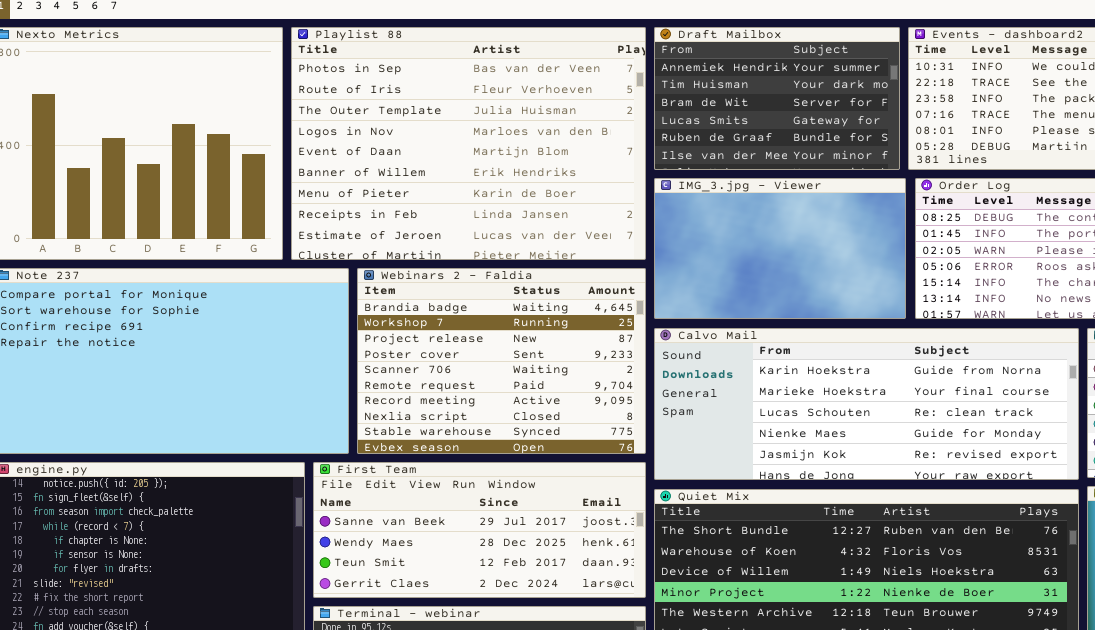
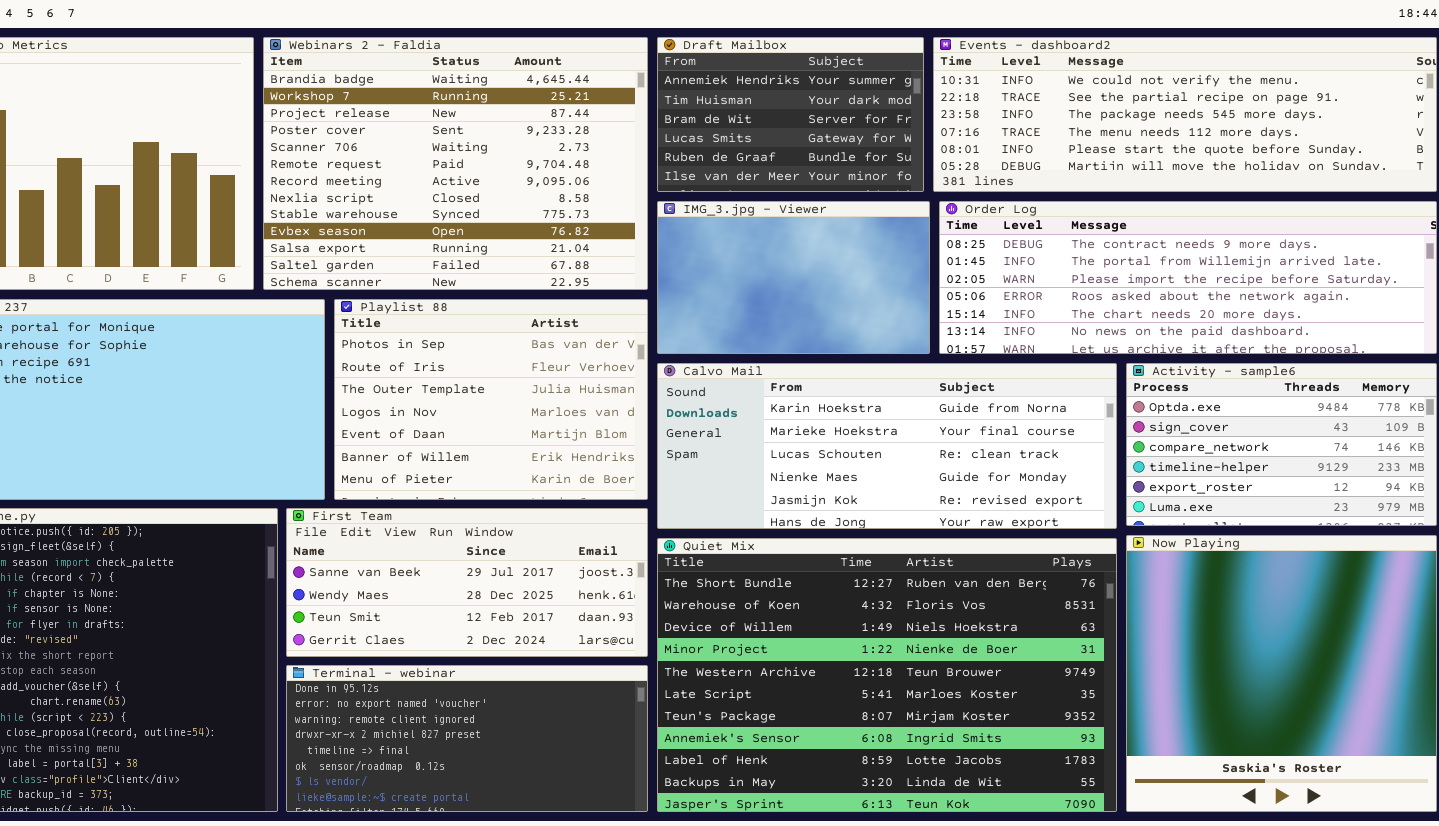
Playlist 88: [291,27,646,260] -> [334,299,648,500], moved, resized
Webinars 2 - Faldia: [357,268,646,454] -> [263,37,648,290], moved, resized

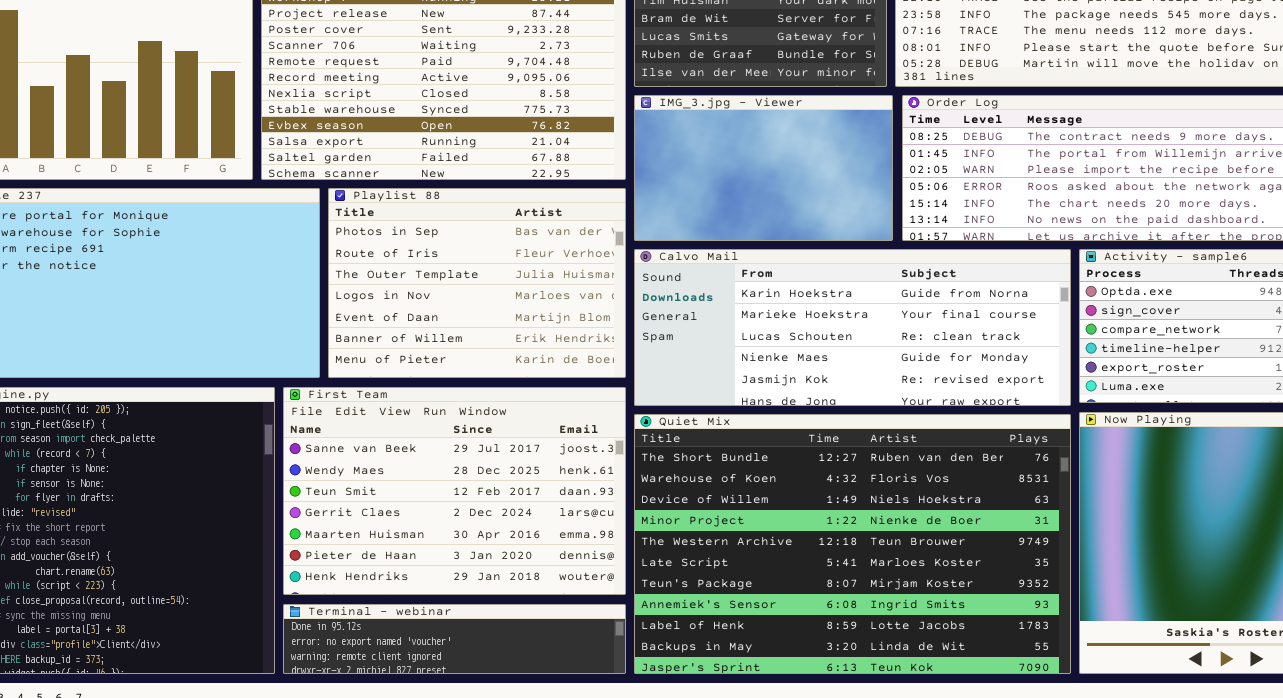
First Team: [286,508,648,657] -> [283,387,626,595], resized
Terminal - webinar: [286,665,648,812] -> [283,604,626,674], resized

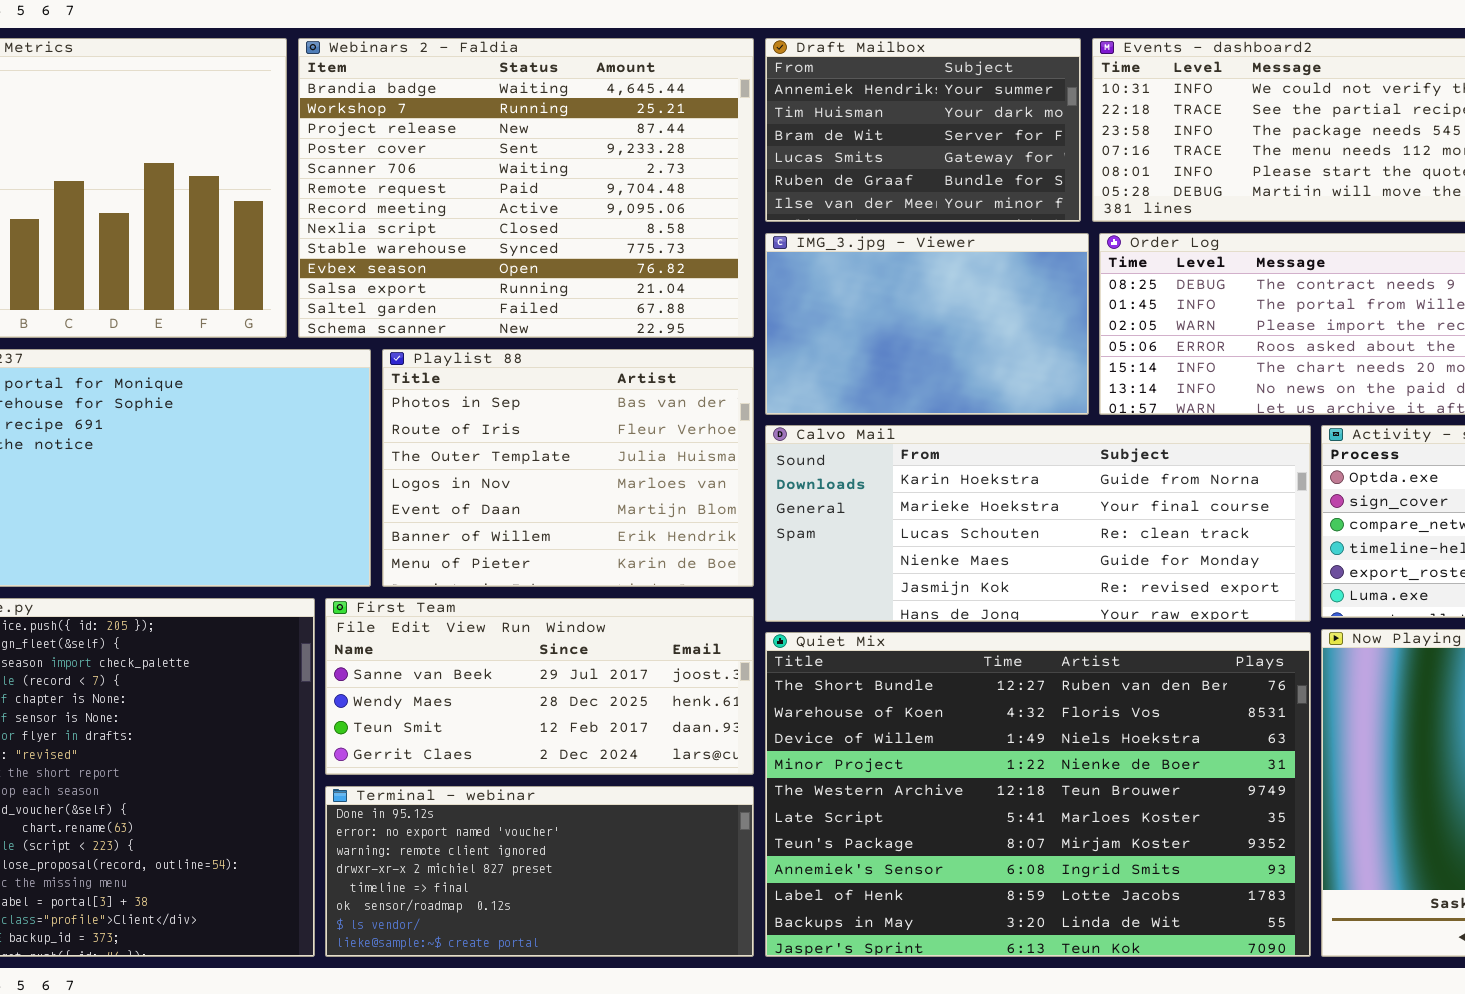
First Team: [283,387,626,595] -> [325,598,754,775], resized
Terminal - webinar: [283,604,626,674] -> [325,786,754,957], resized

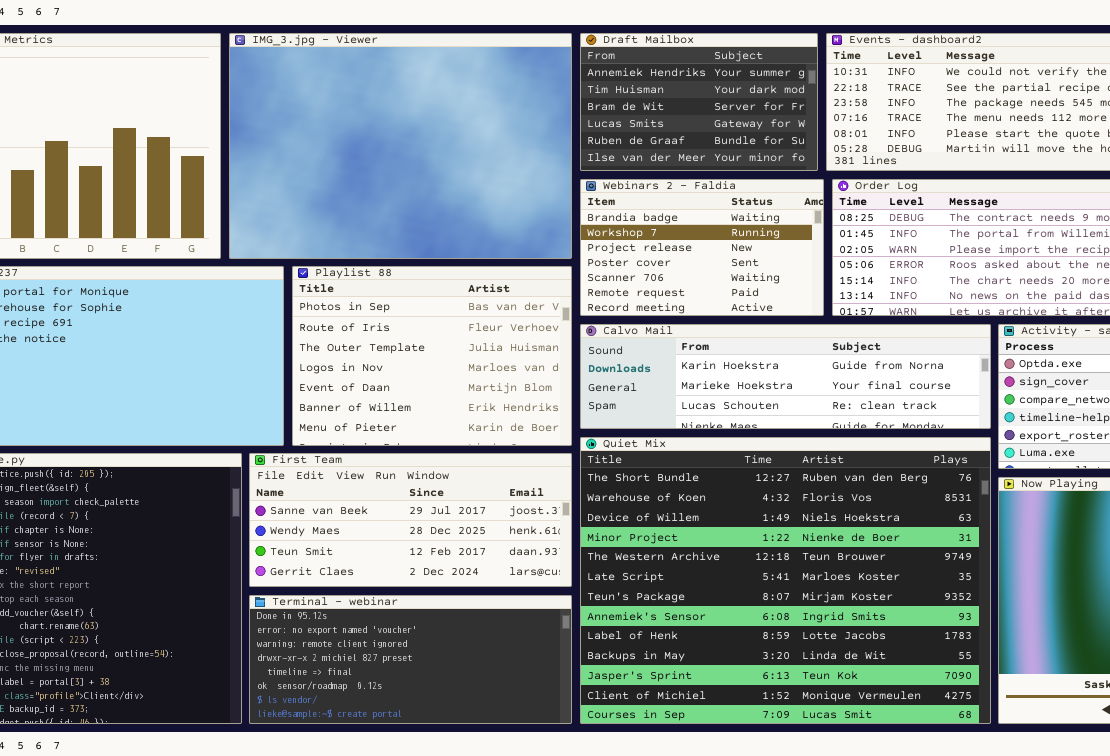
Webinars 2 - Faldia: [298,38,754,338] -> [580,179,824,316], moved, resized
IMG_3.jpg - Viewer: [765,233,1089,415] -> [229,33,572,259], moved, resized
Calvo Mail: [765,425,1311,622] -> [580,324,991,429], resized
Quiet Mix: [765,632,1311,957] -> [580,437,991,724], resized

